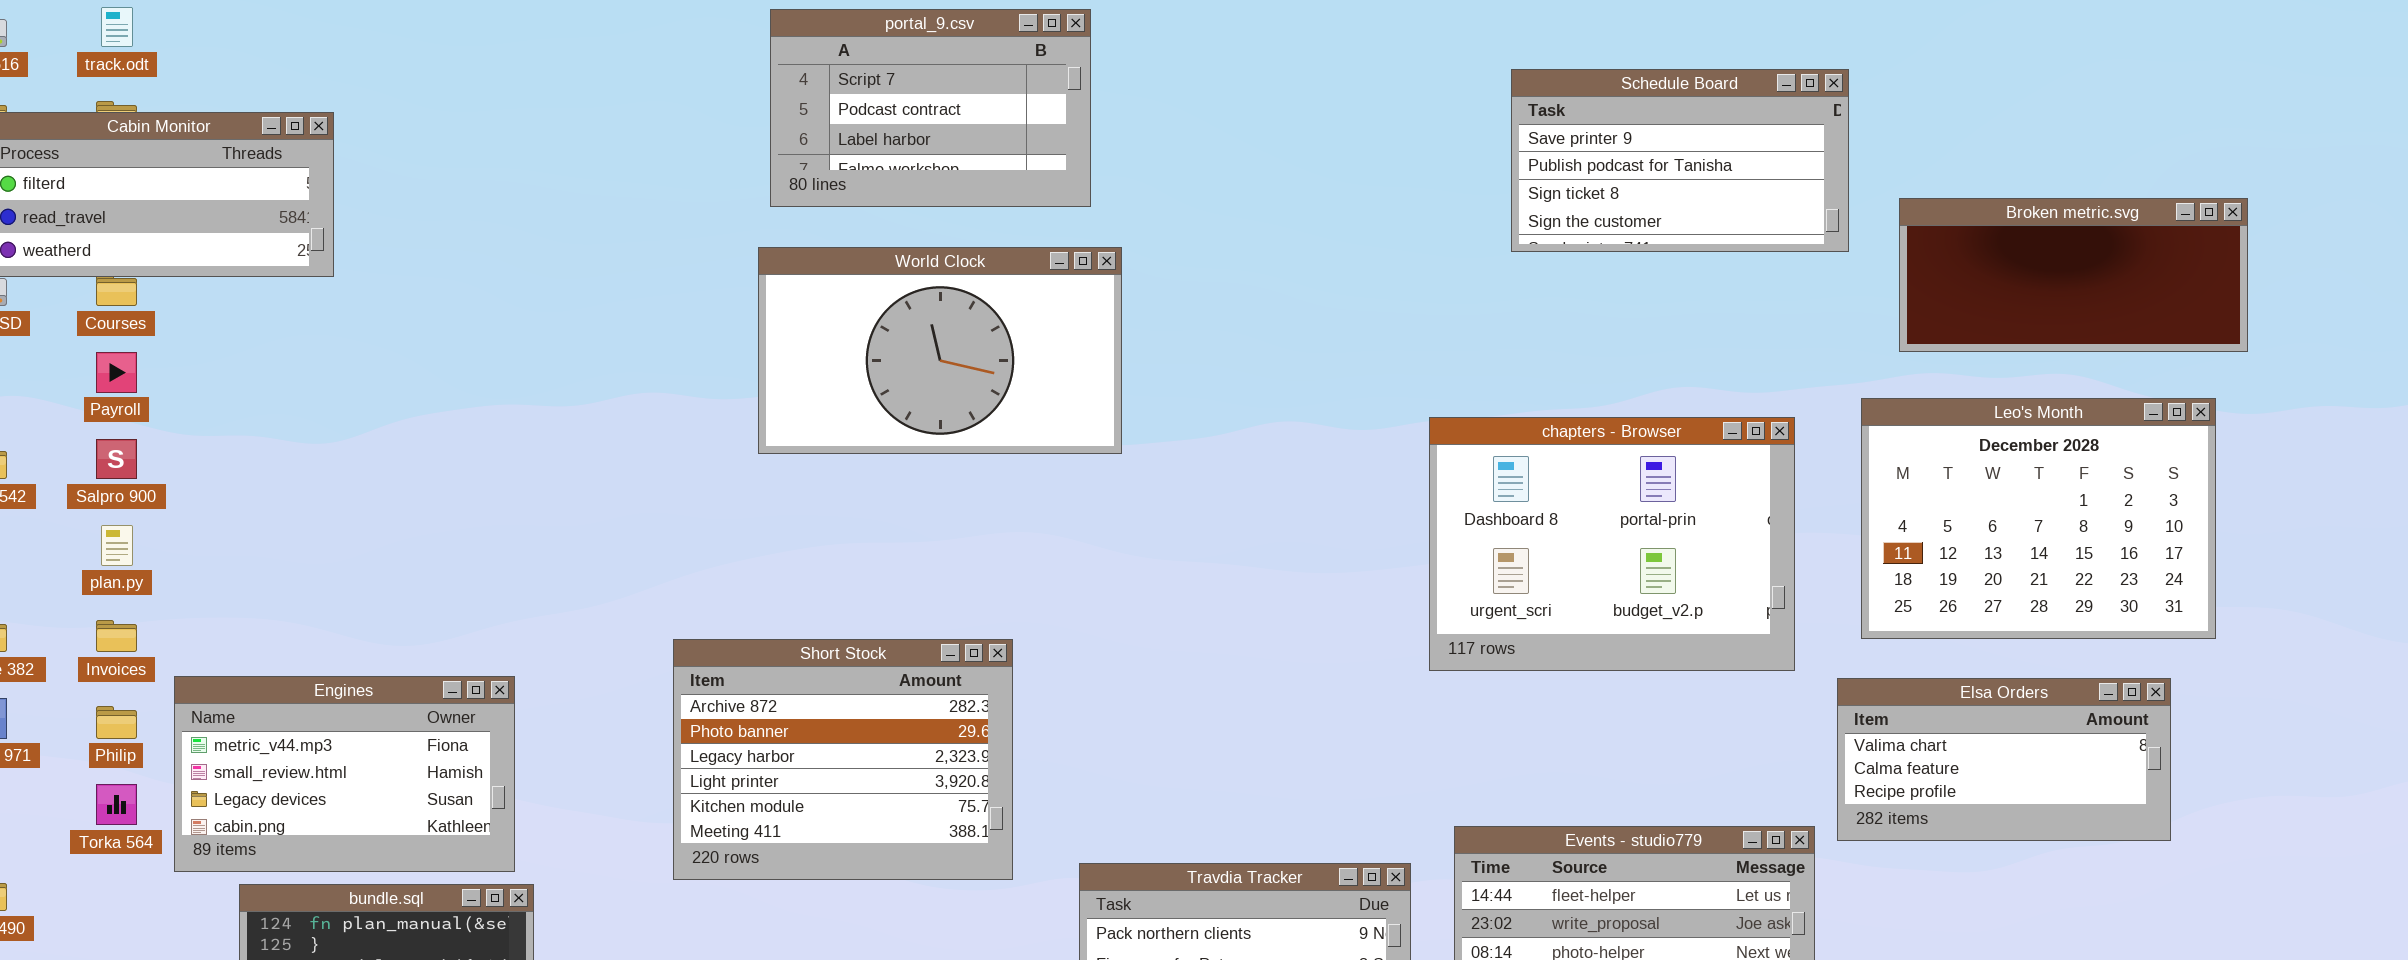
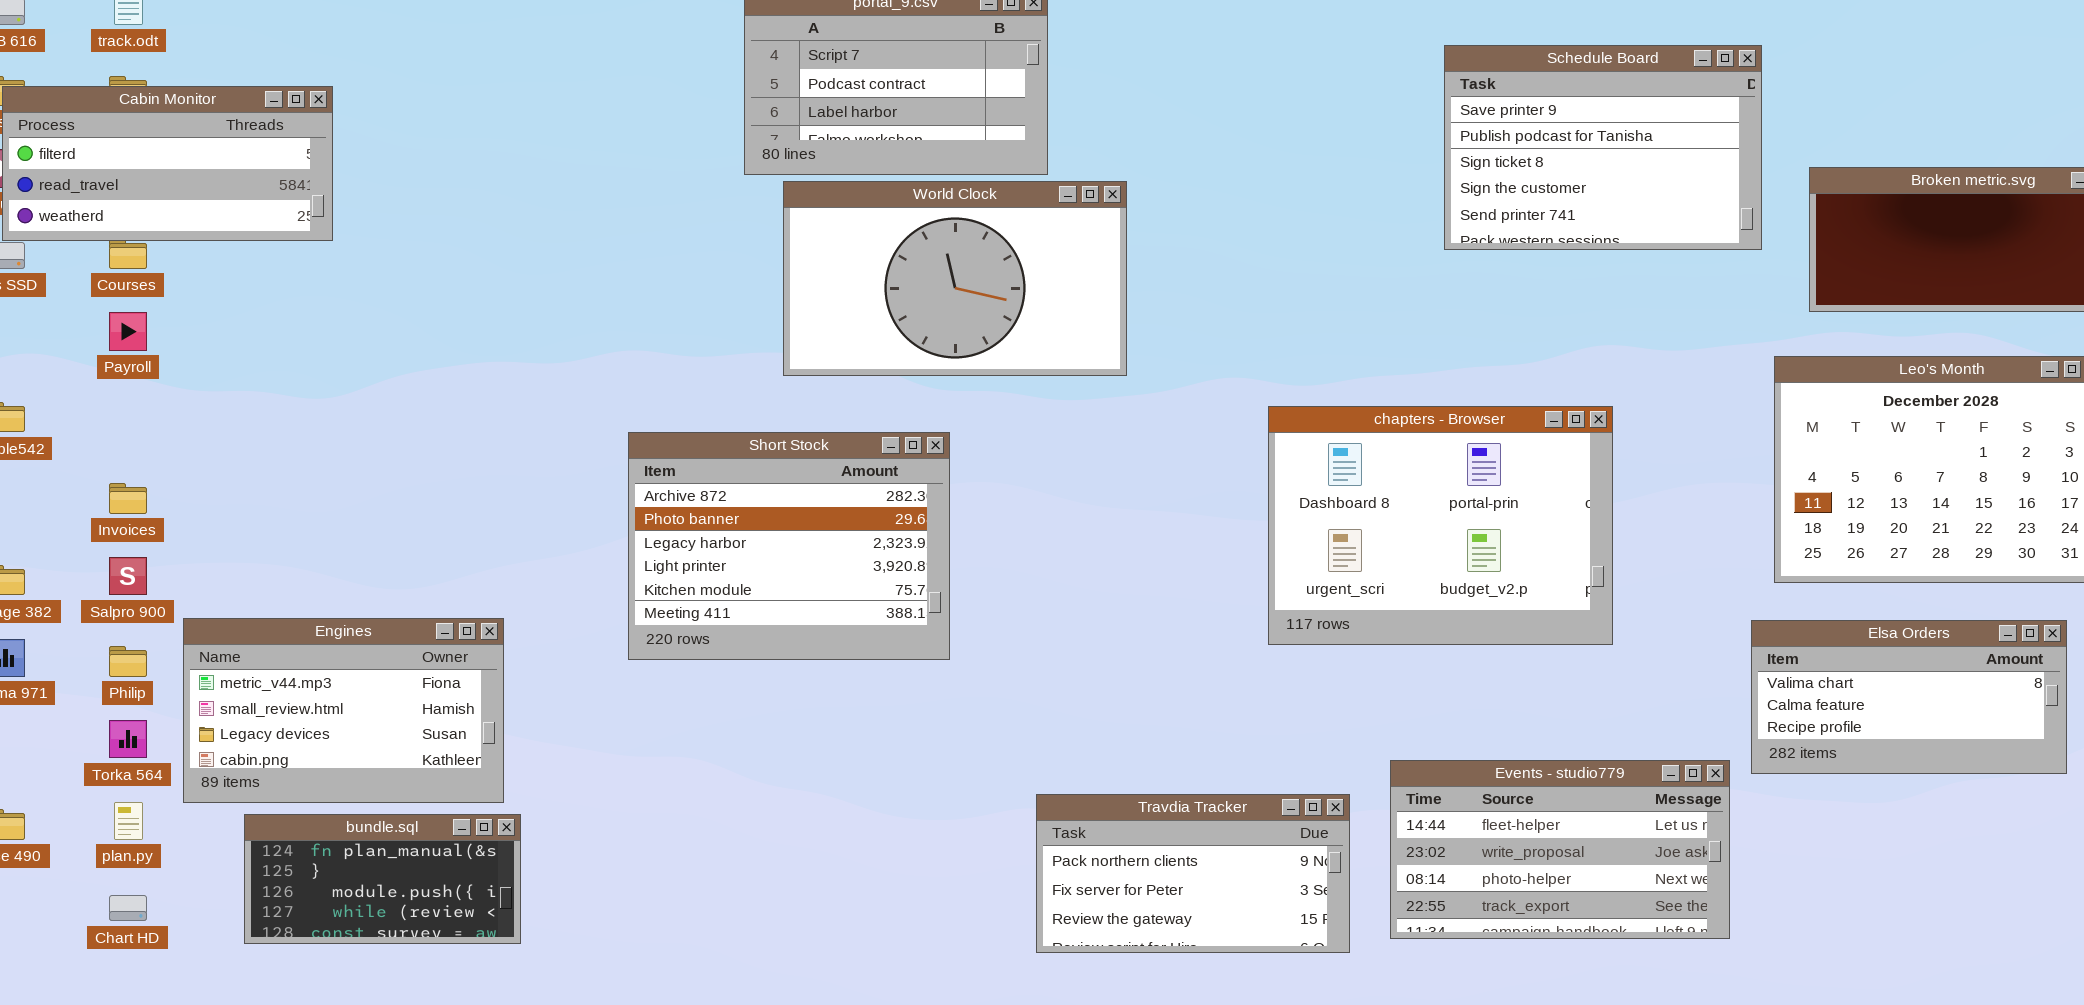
Schedule Board: [1511,69,1849,252] -> [1444,45,1762,250], resized
World Clock: [758,247,1122,454] -> [783,181,1127,376], moved
chapters - Browser: [1429,417,1795,671] -> [1268,406,1613,645], moved
Salpro 900: [96,439,137,479] -> [109,557,147,595], moved
plan.py: [101,525,133,566] -> [114,802,143,840], moved
Invoices: [96,620,137,652] -> [109,483,147,514], moved
Short Stock: [673,639,1013,880] -> [628,432,950,660], moved

